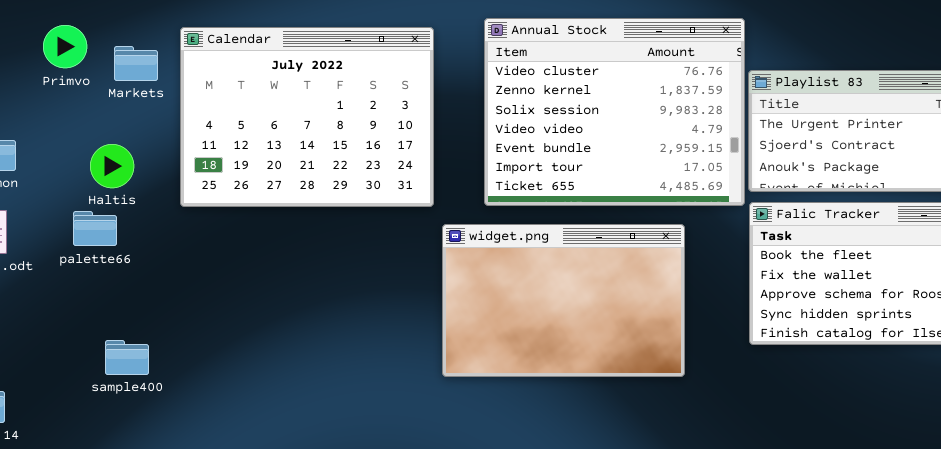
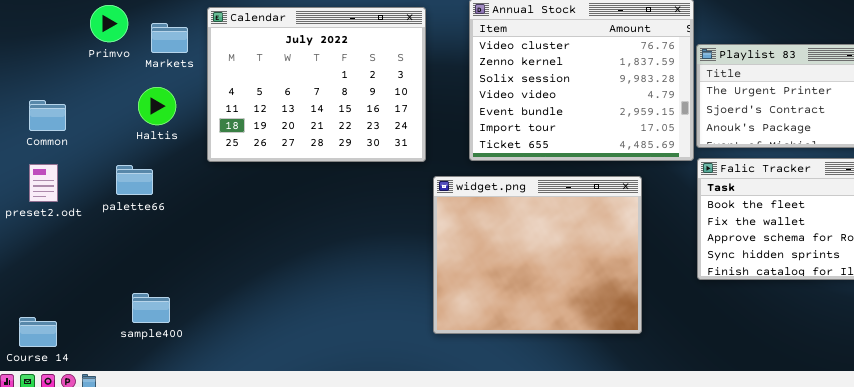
Haltis: [90,144,134,188] -> [138,87,176,125], moved
widget.png: [442,224,685,377] -> [433,176,642,334], resized
sample400: [105,340,149,375] -> [132,293,170,323], moved

